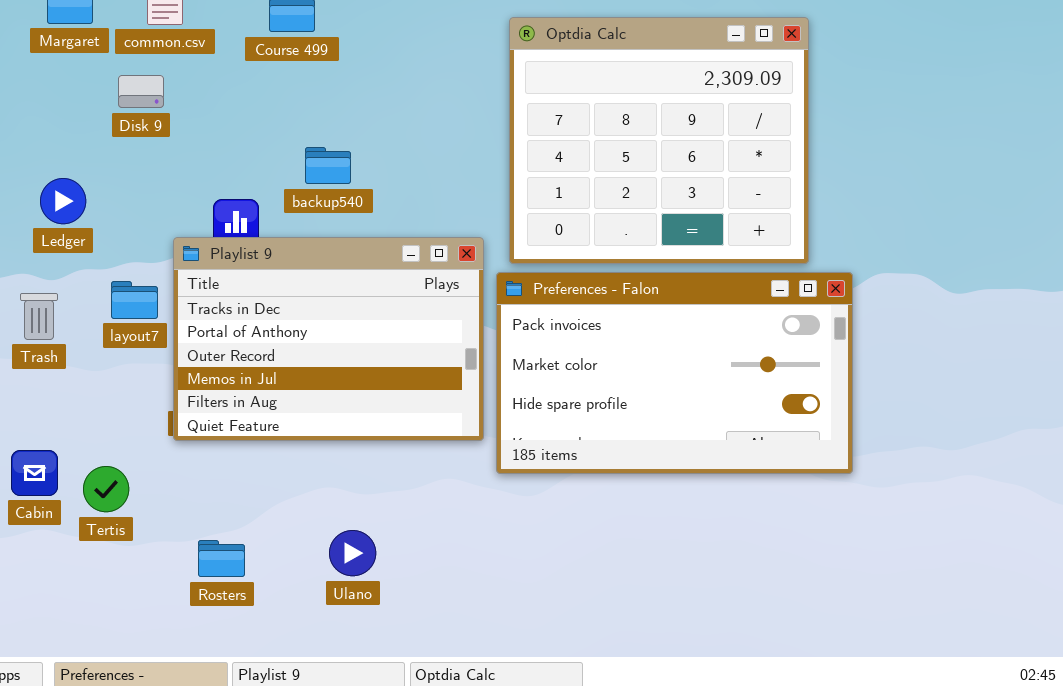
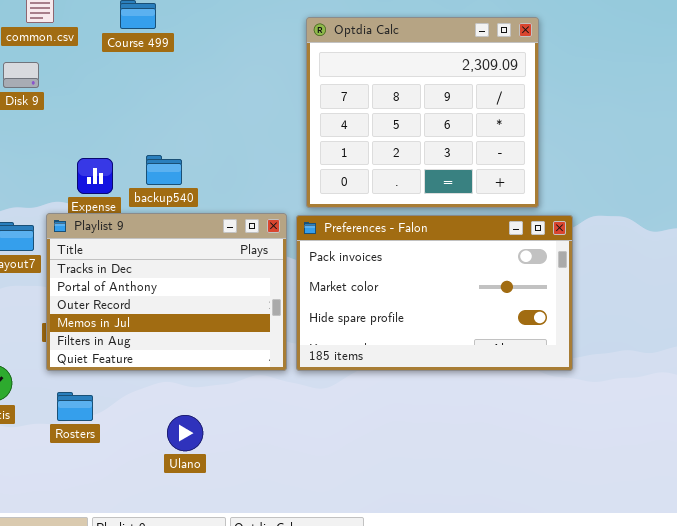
backup540: [305,147,351,184] -> [146,155,182,185], moved
Playlist 9: [173,237,484,441] -> [46,213,287,371], moved
Rosters: [198,540,245,577] -> [57,392,93,421], moved

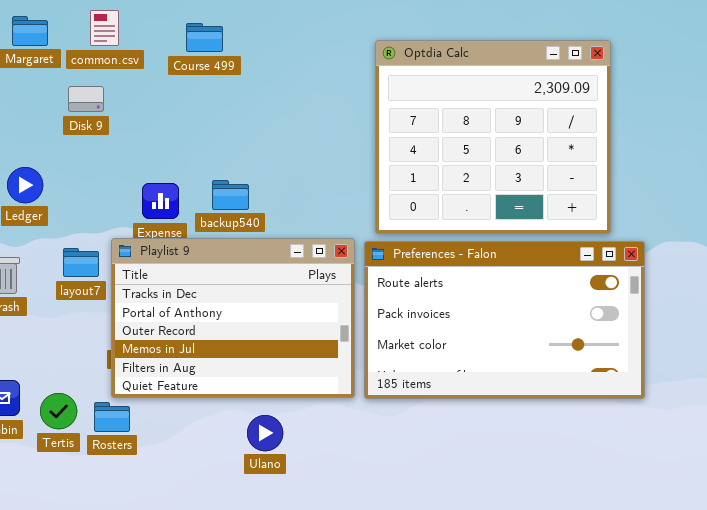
Preferences - Falon: [296,215,573,371] -> [364,241,645,399], scrolled up 1 row
Rosters: [57,392,93,421] -> [94,402,130,432], moved
Ulano: [167,415,203,451] -> [247,415,283,451], moved

